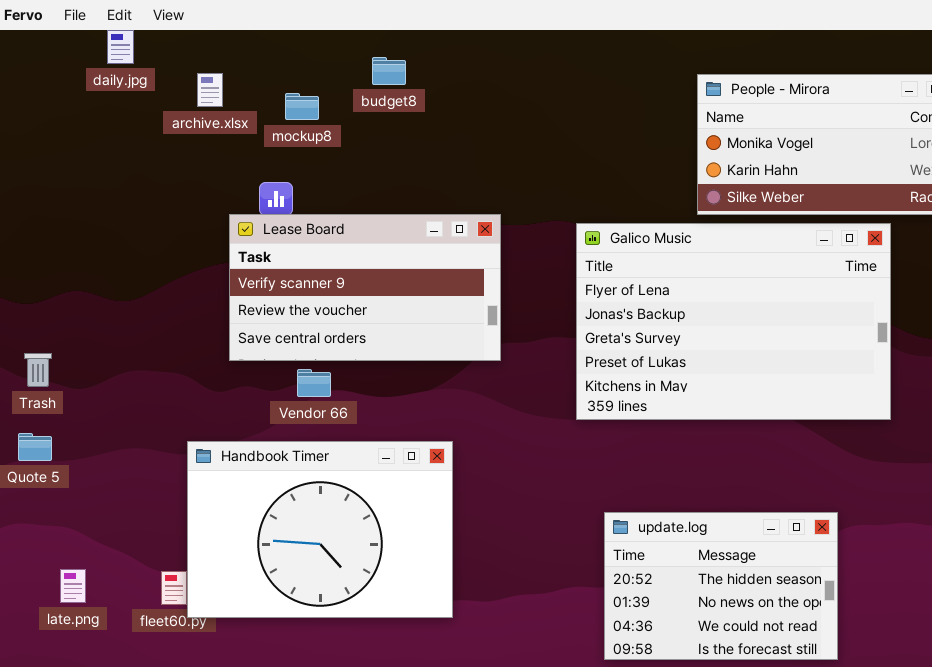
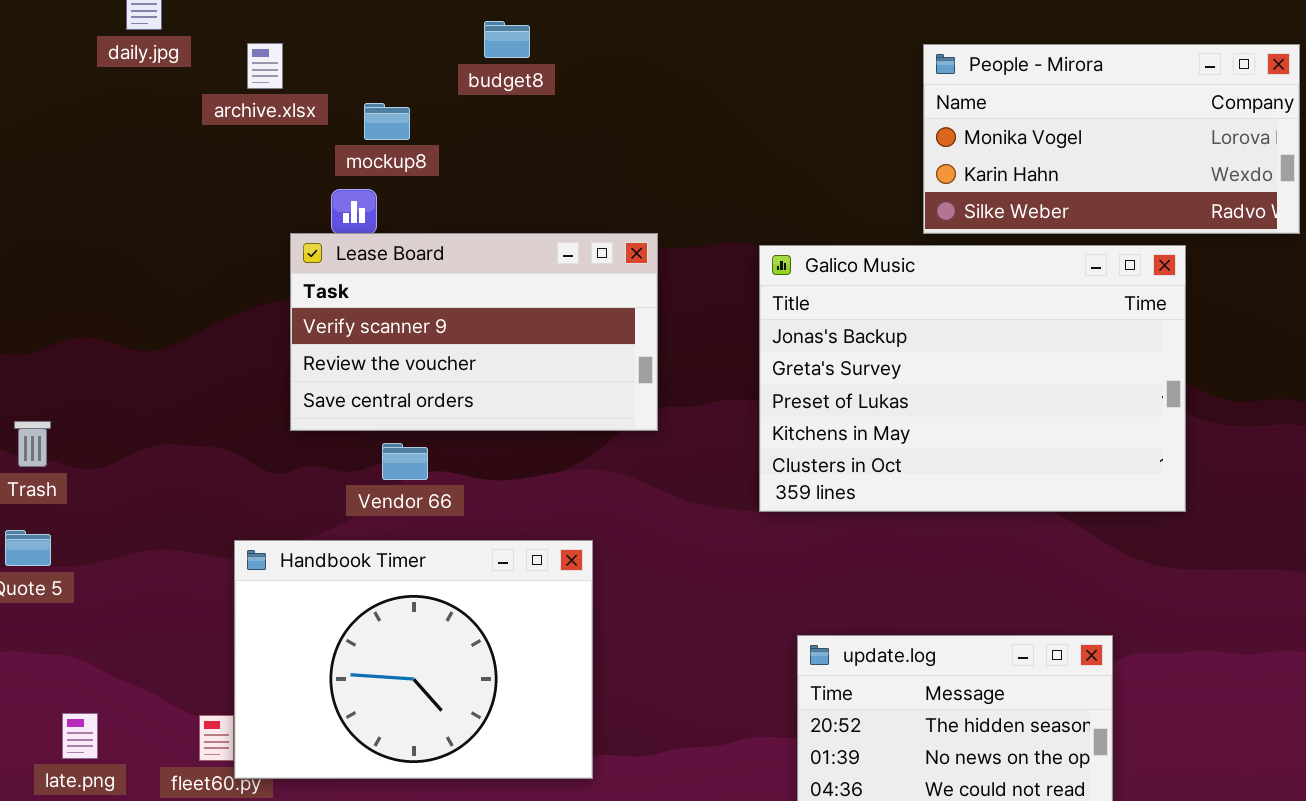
mockup8: [285,93,319,120] -> [364,103,410,140], moved
Galico Music: [576,223,891,420] -> [759,245,1186,512], scrolled down 1 row

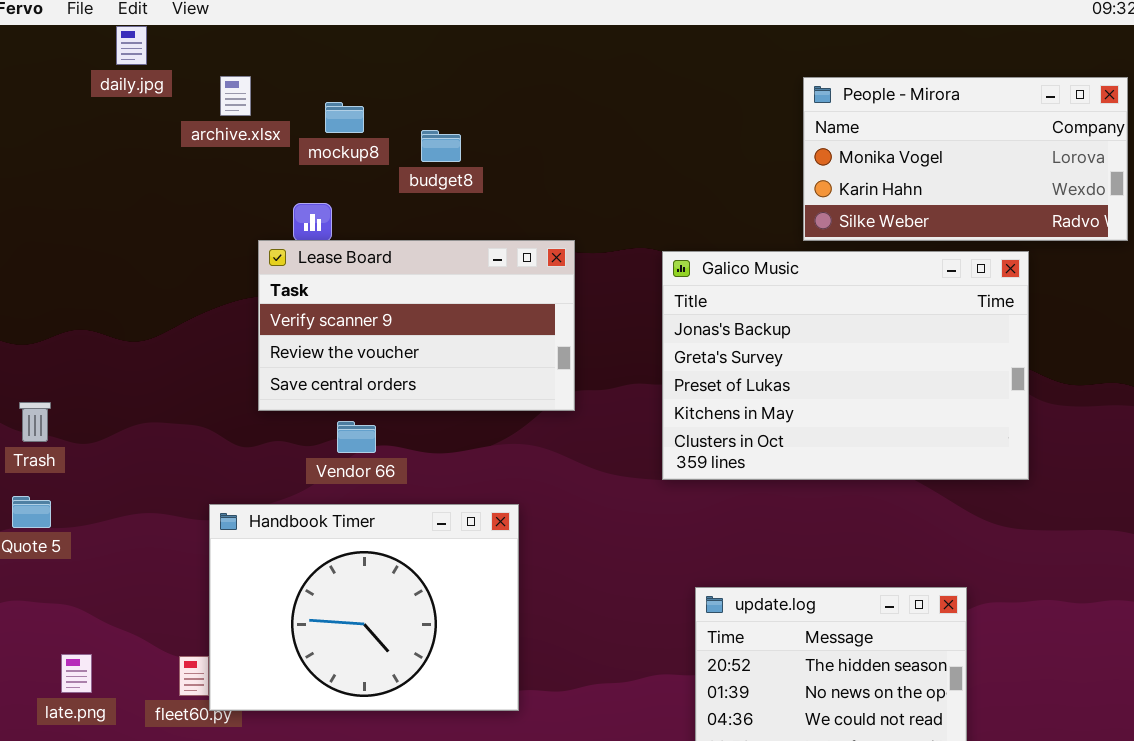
budget8: [484,21,530,58] -> [421,130,461,162], moved
mockup8: [364,103,410,140] -> [325,102,364,133], moved

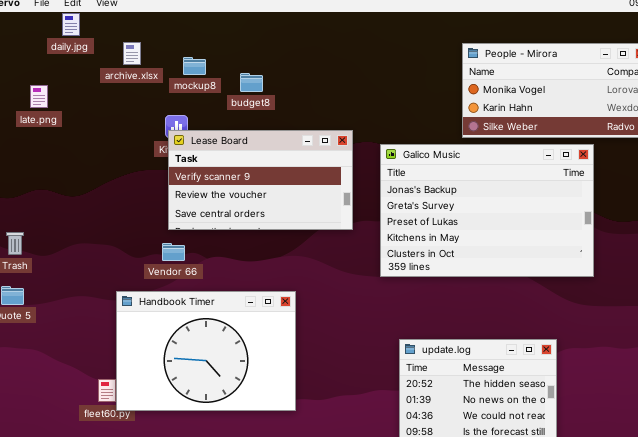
Lease Board: [258,240,575,411] -> [168,130,353,230], moved
Vendor 66: [337,421,376,453] -> [162,243,185,261], moved
late.png: [61,654,92,693] -> [30,85,48,108], moved

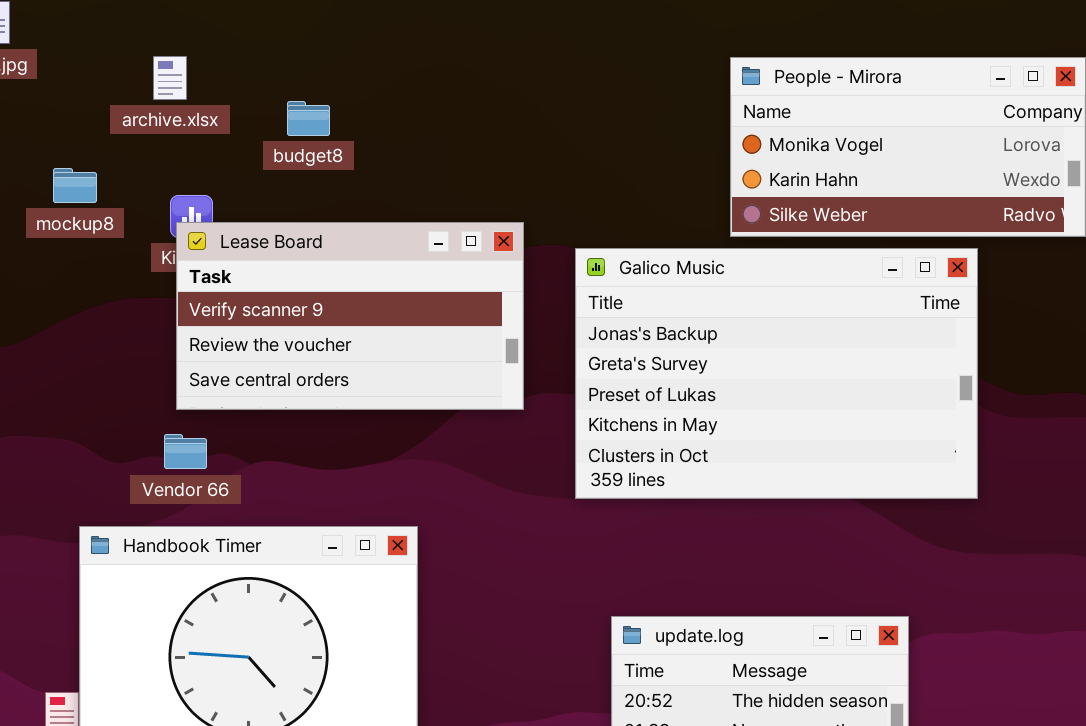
archive.xlsx: [123,42,141,65] -> [153,56,187,100], moved
mockup8: [183,57,206,75] -> [53,168,97,203], moved
budget8: [240,73,263,92] -> [287,101,330,136], moved

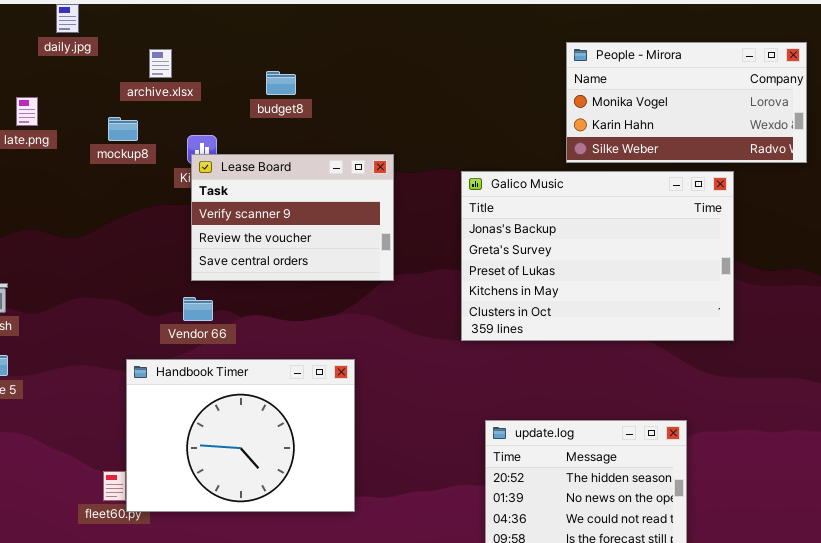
archive.xlsx: [153,56,187,100] -> [149,49,172,78], moved
Lease Board: [176,222,524,410] -> [191,154,394,281], resized

